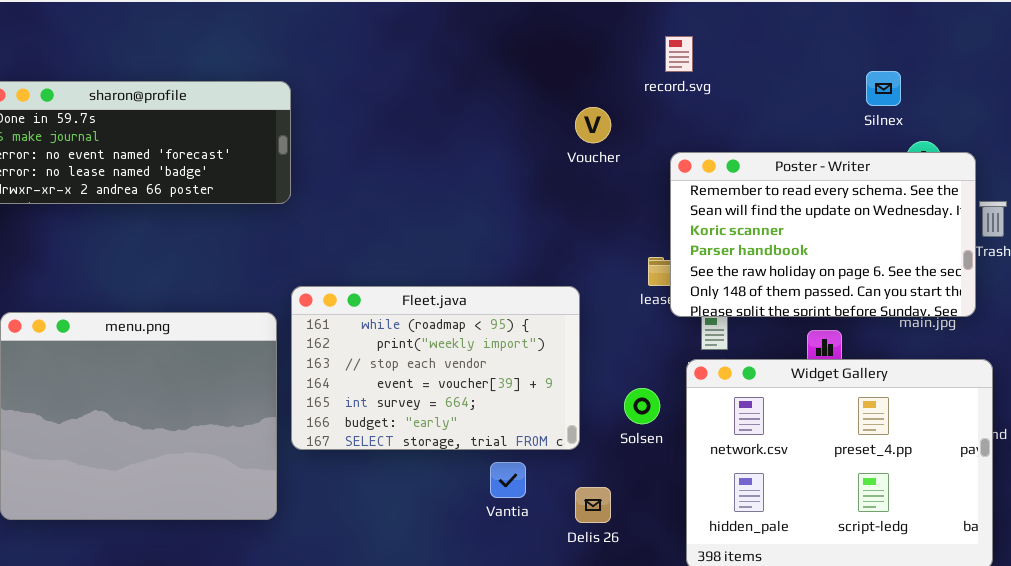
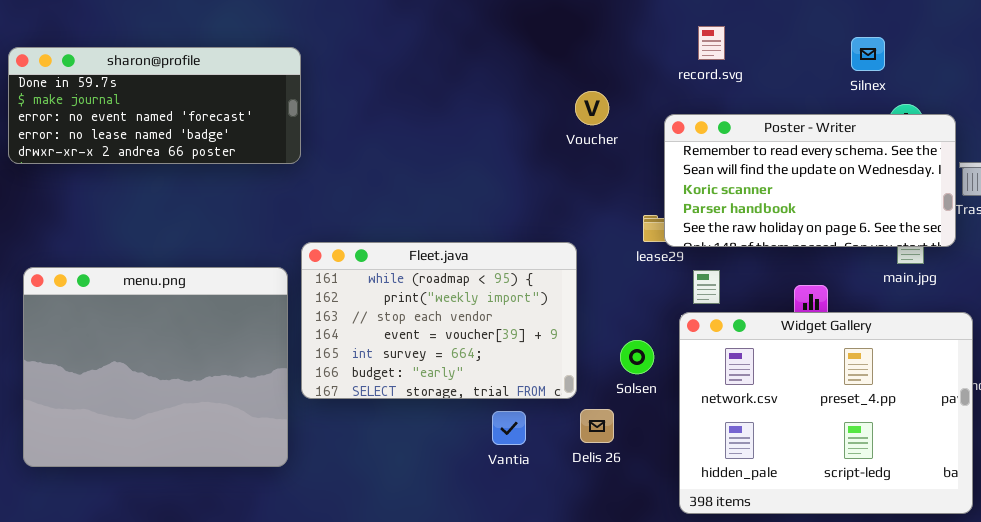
record.svg: [665,36,693,72] -> [698,26,725,60], moved
Voucher: [575,107,611,143] -> [575,91,609,125], moved
Poster - Writer: [670,152,976,317] -> [664,114,956,247], resized
Delis 26: [575,487,611,523] -> [580,409,614,443], moved

